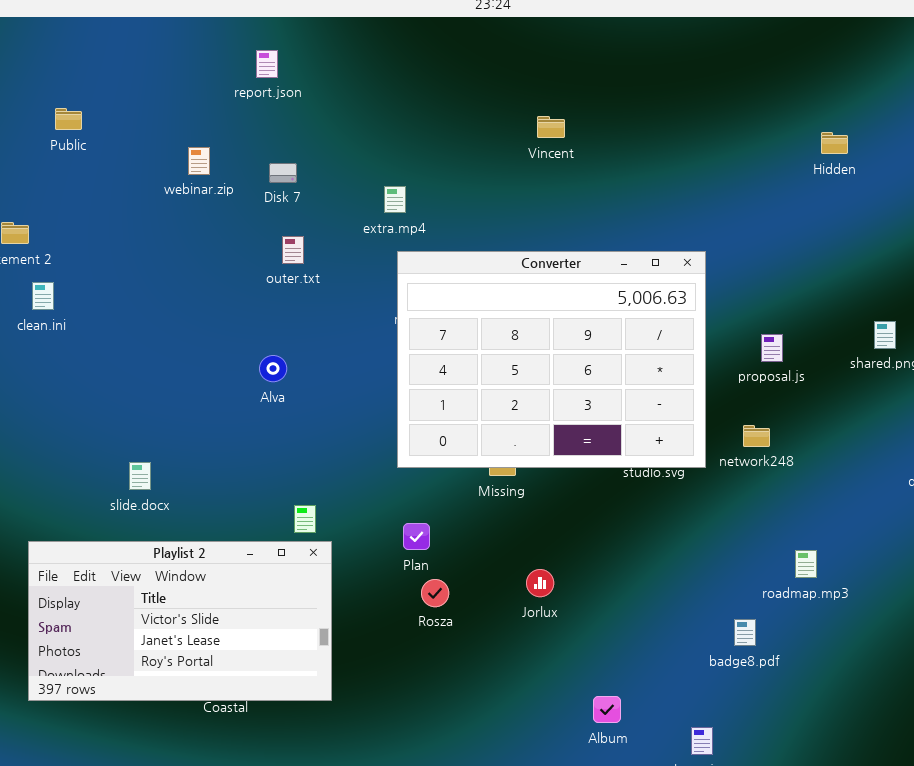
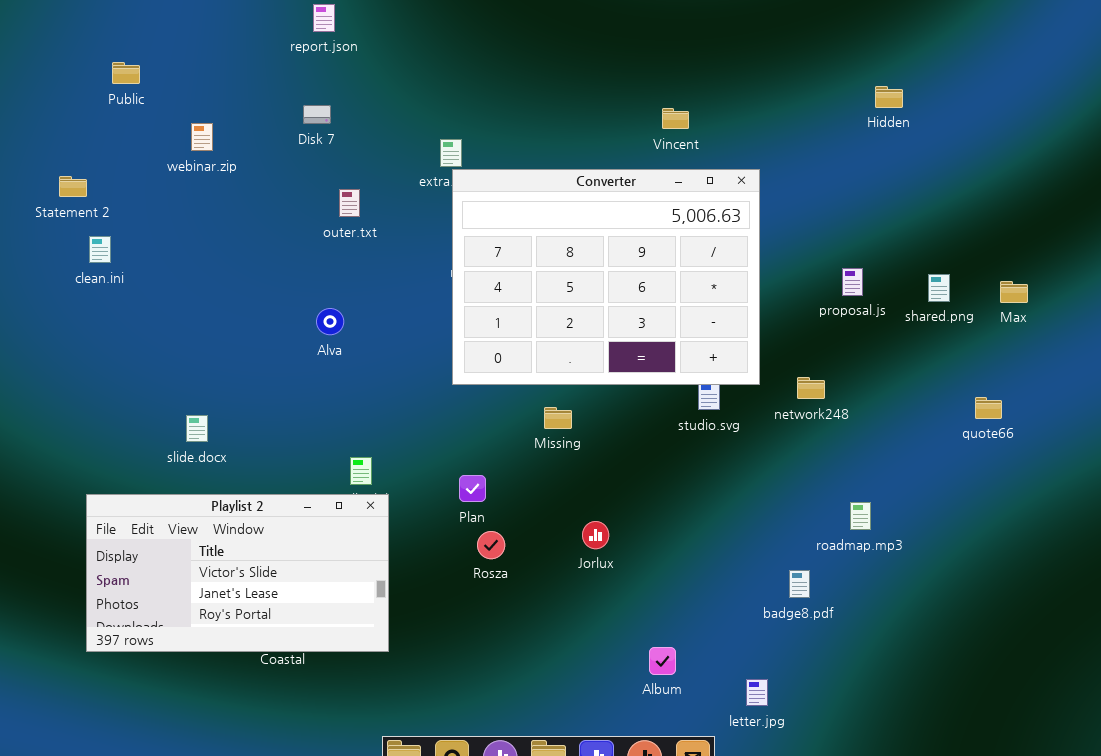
Vincent: [537,116,565,138] -> [662,108,689,129], moved
webinar.zip: [188,147,210,175] -> [191,123,213,151], moved
Disk 7: [269,163,297,183] -> [303,105,331,124], moved
Converter: [397,251,706,468] -> [452,169,760,385], moved
proposal.js: [761,334,783,362] -> [842,268,863,296], moved

